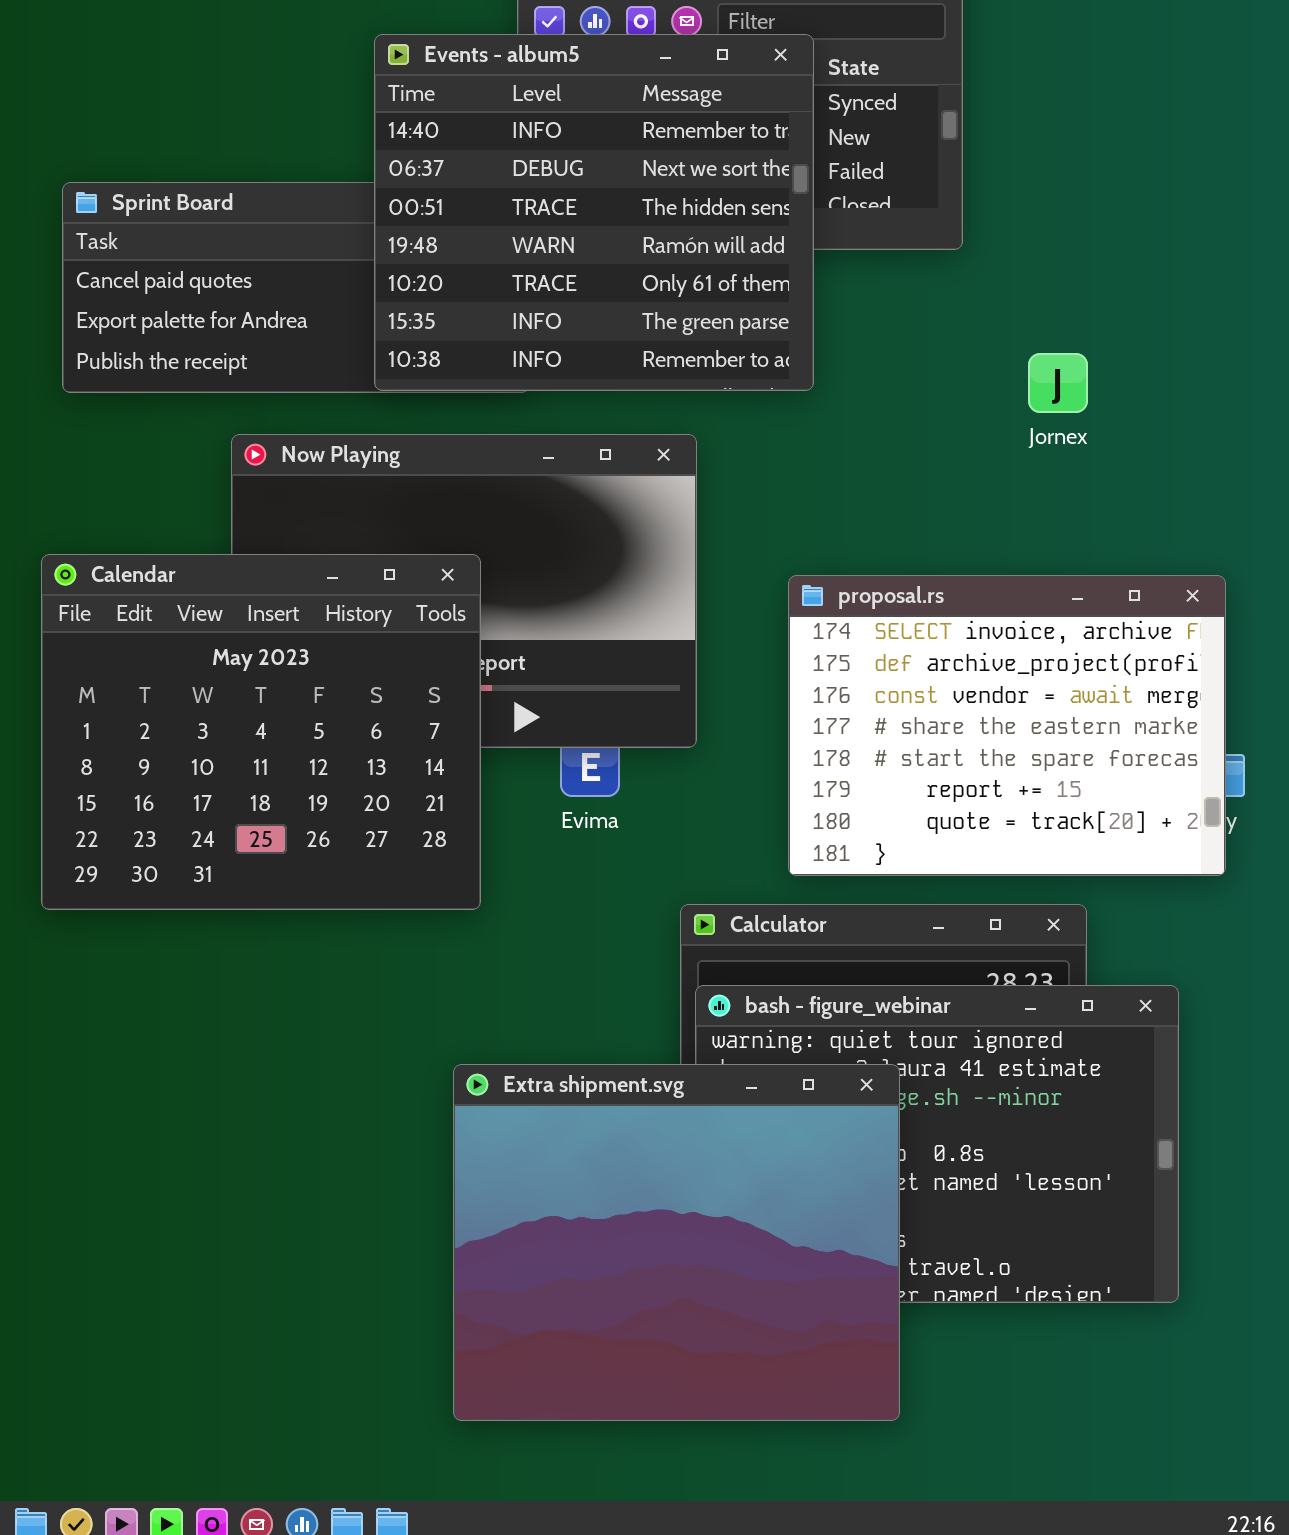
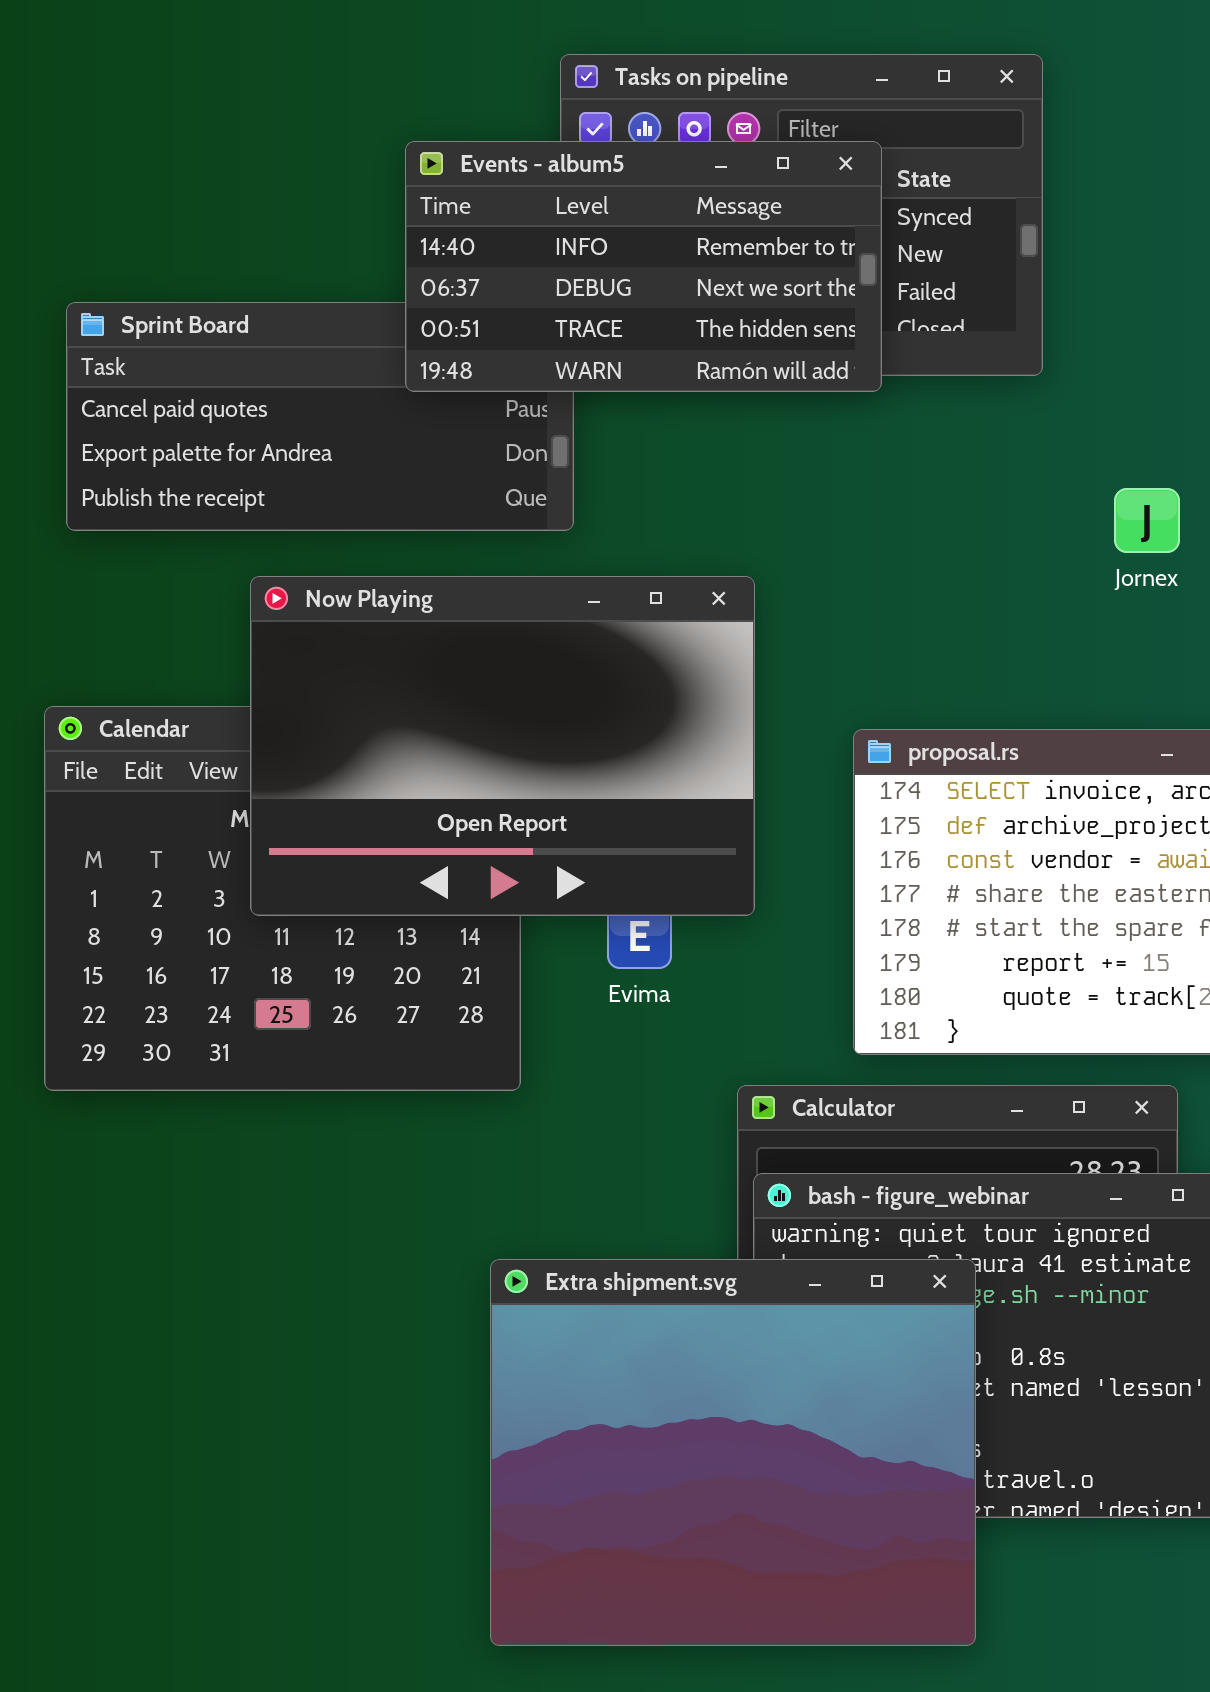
Events - album5: [374,34,814,391] -> [405,141,882,392], resized
Now Playing: [231,434,697,748] -> [250,576,755,916], raised

